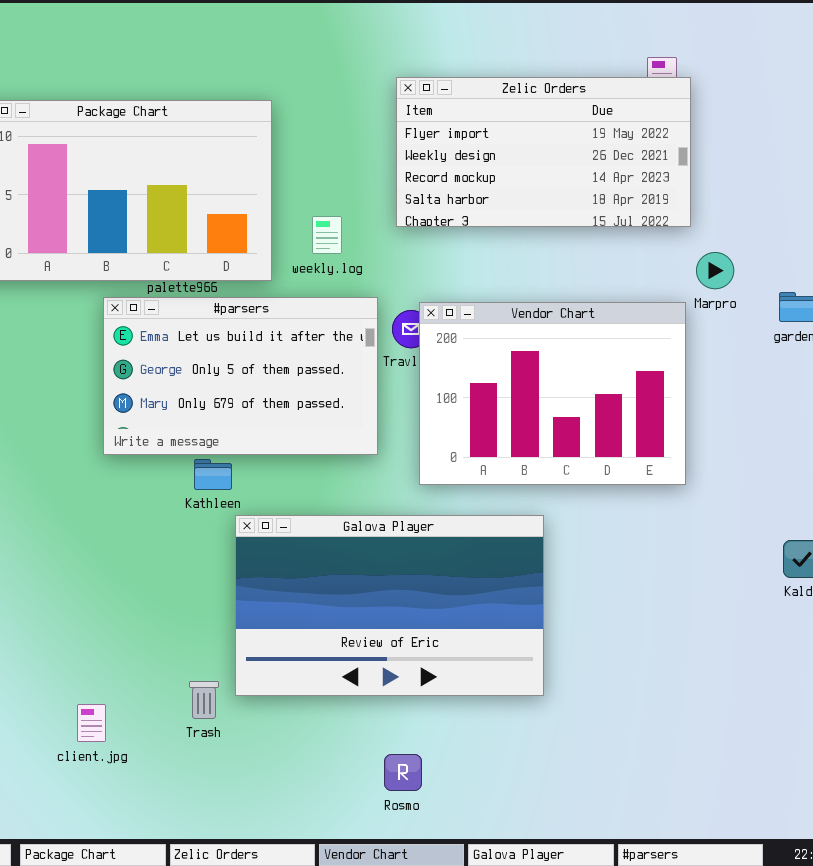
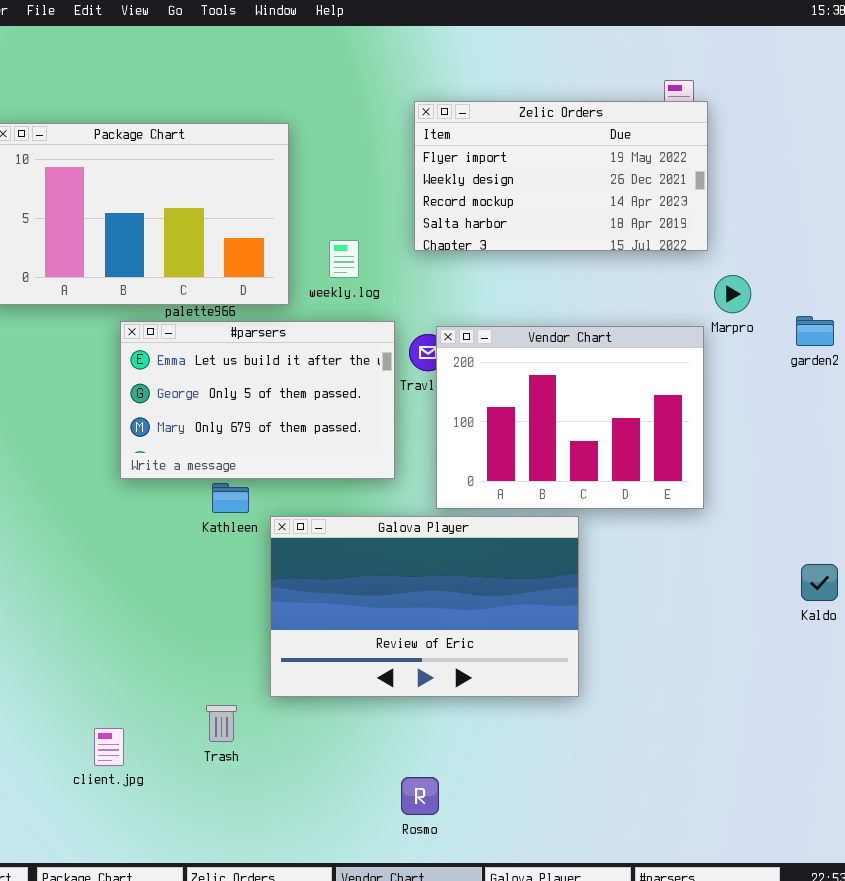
Galova Player: [235,515,544,696] -> [270,516,579,697], moved

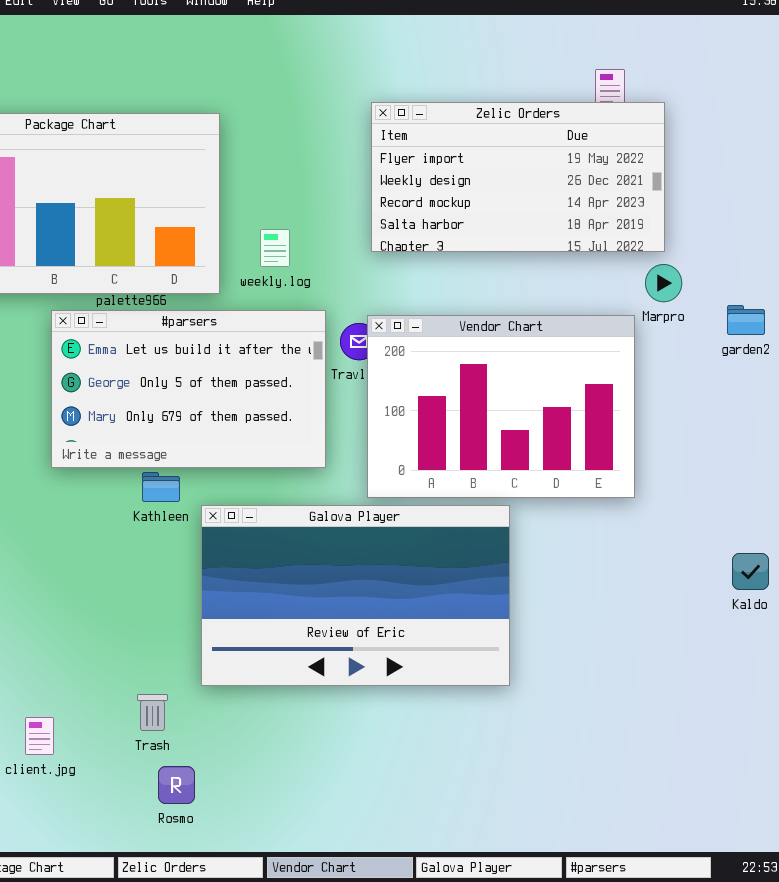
Zelic Orders: [414,101,708,251] -> [371,102,665,252], moved
Rosmo: [401,777,439,815] -> [158,766,195,804], moved

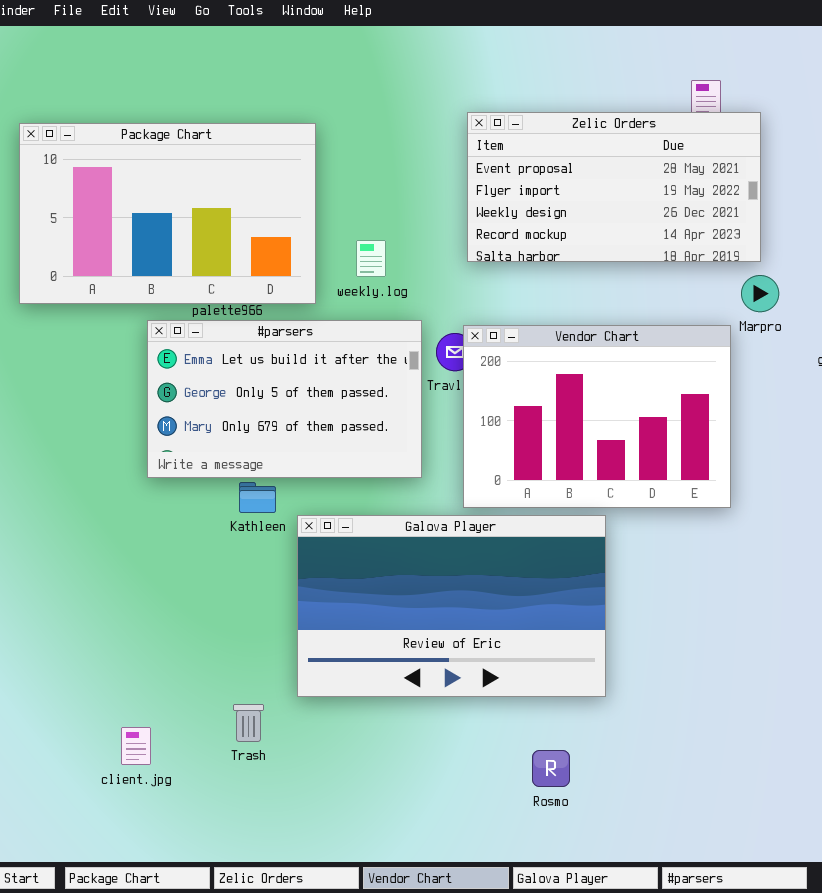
Zelic Orders: [371,102,665,252] -> [467,112,761,262], scrolled up 1 row
Rosmo: [158,766,195,804] -> [532,750,570,787], moved

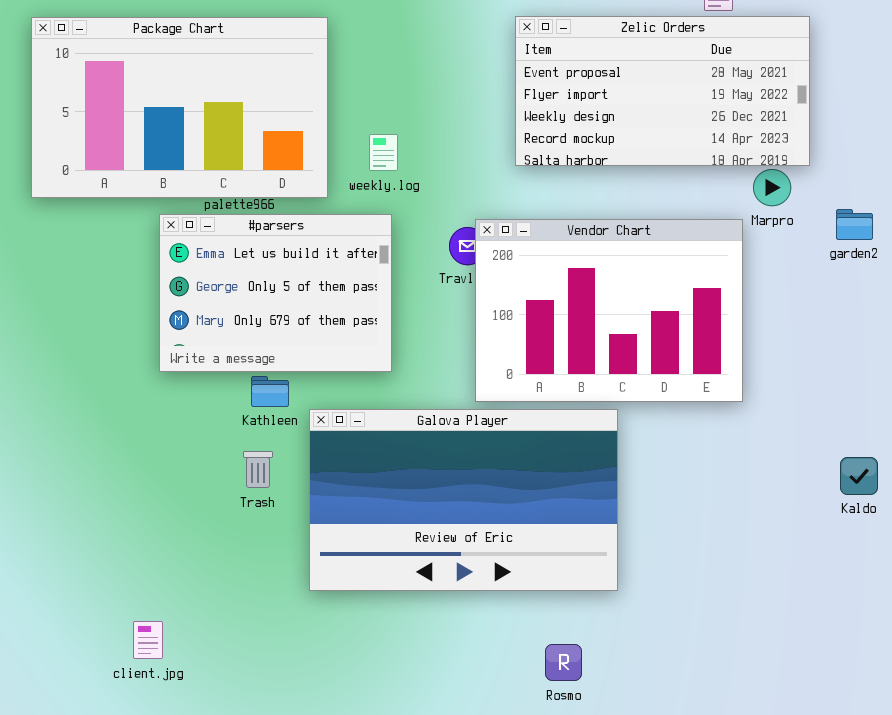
Zelic Orders: [467,112,761,262] -> [515,16,810,166], moved
#parsers: [147,320,422,478] -> [159,214,392,372], resized
Trash: [233,704,264,742] -> [243,451,273,488], moved

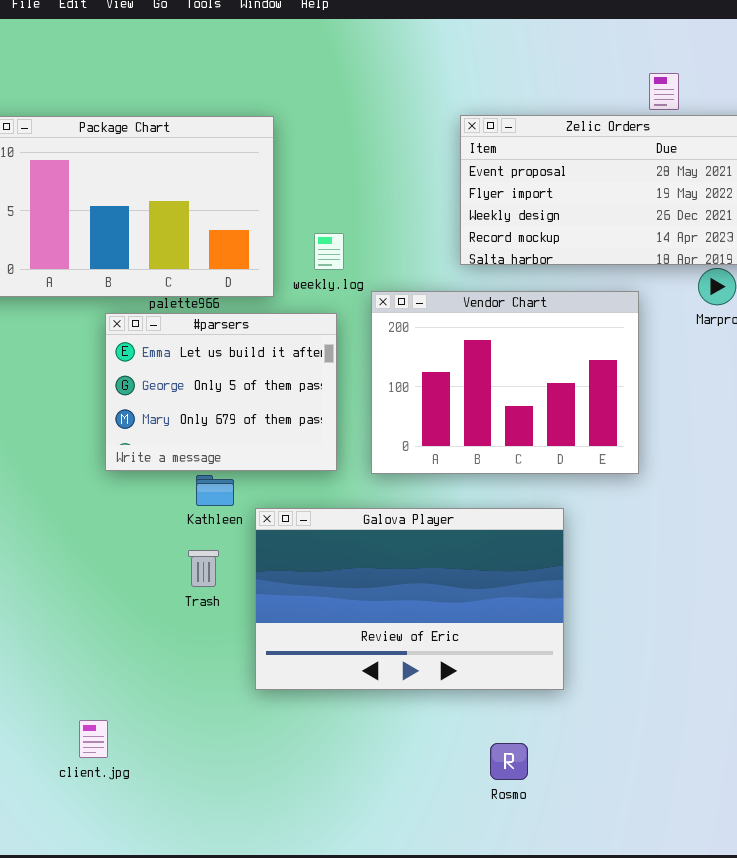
Vendor Chart: [475,219,743,402] -> [371,291,639,474], moved

